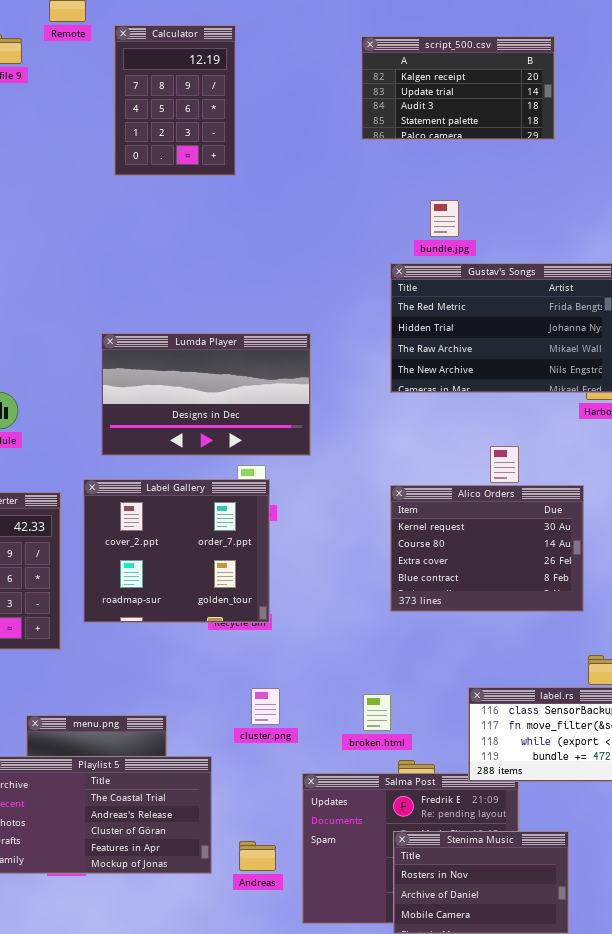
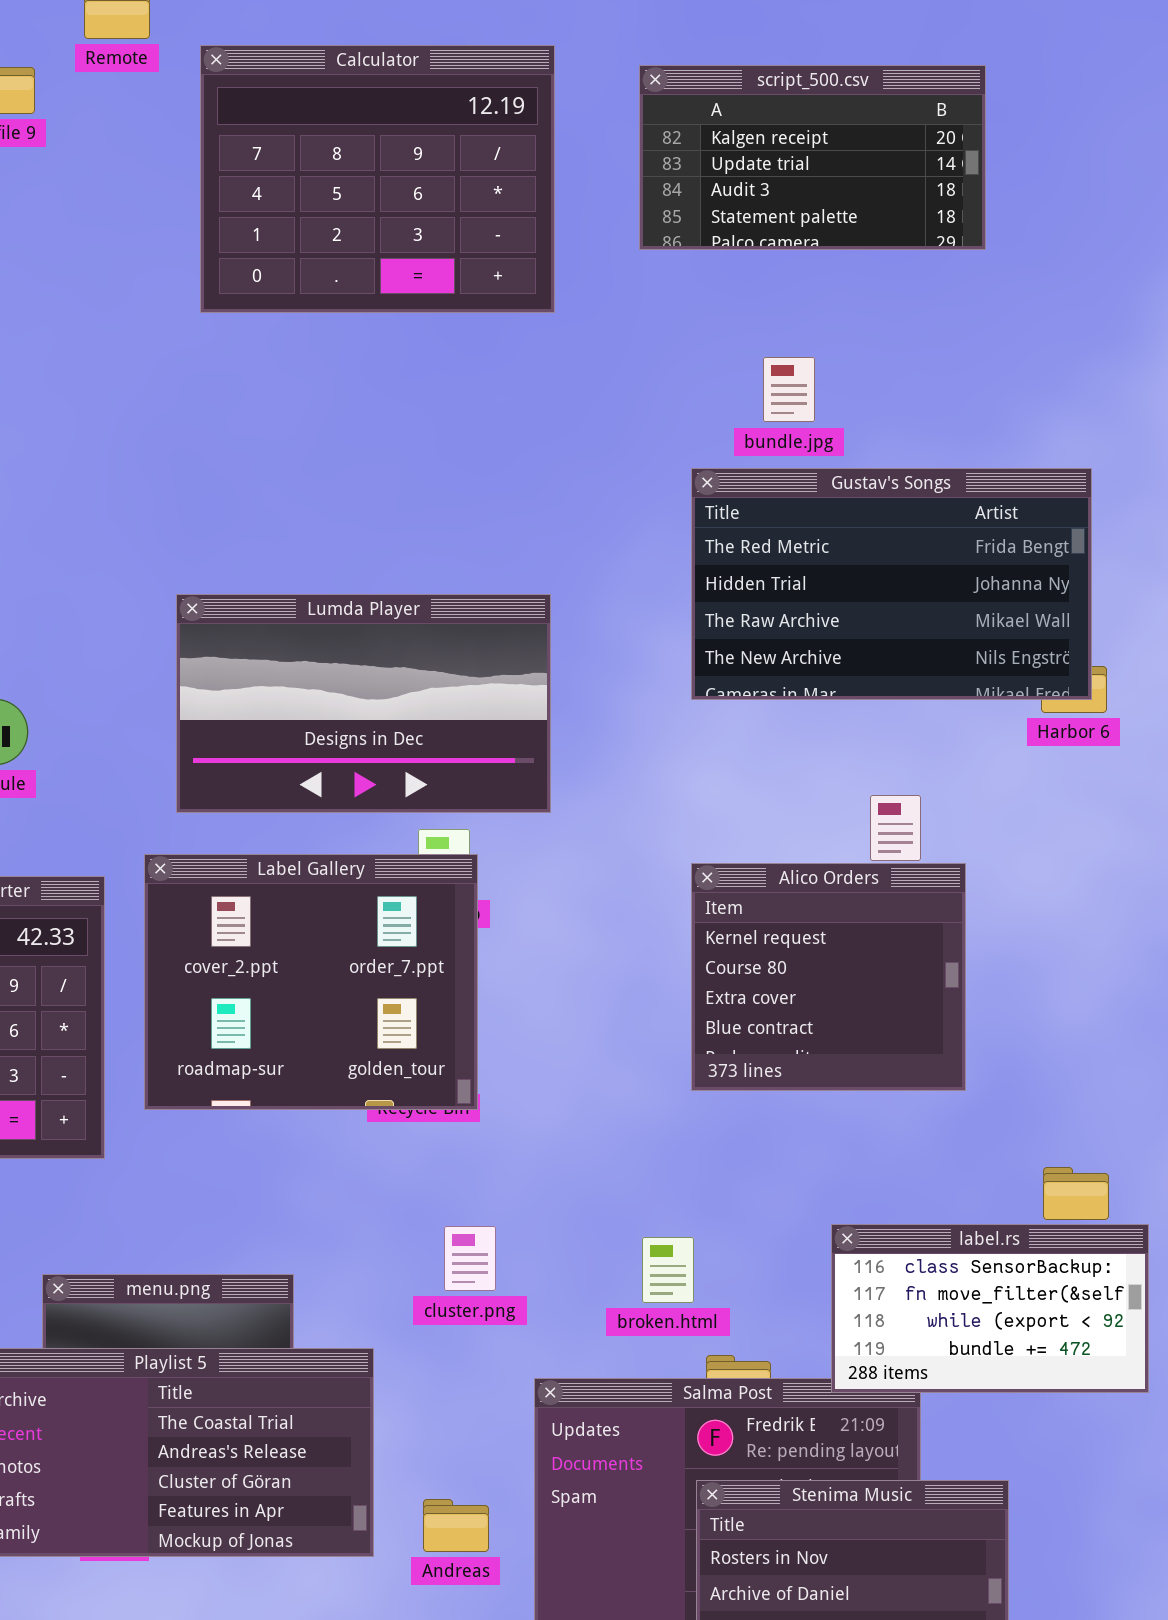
Calculator: [114,25,236,176] -> [200,45,555,313], resized
Alico Orders: [390,485,584,612] -> [691,863,966,1091], resized

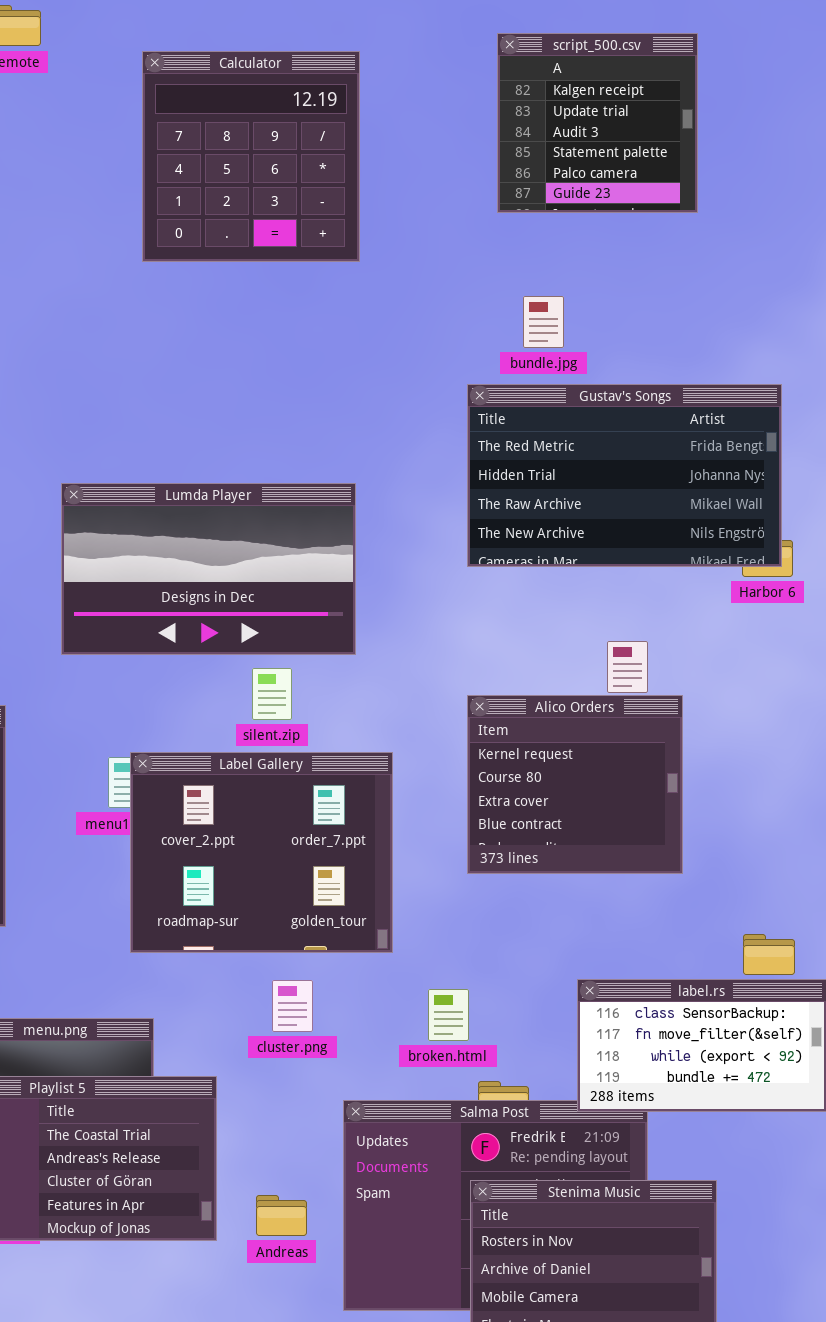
Calculator: [200,45,555,313] -> [142,51,360,262], resized
script_500.csv: [639,65,986,250] -> [497,33,698,213], resized
Label Gallery: [144,854,478,1110] -> [130,752,393,953], moved

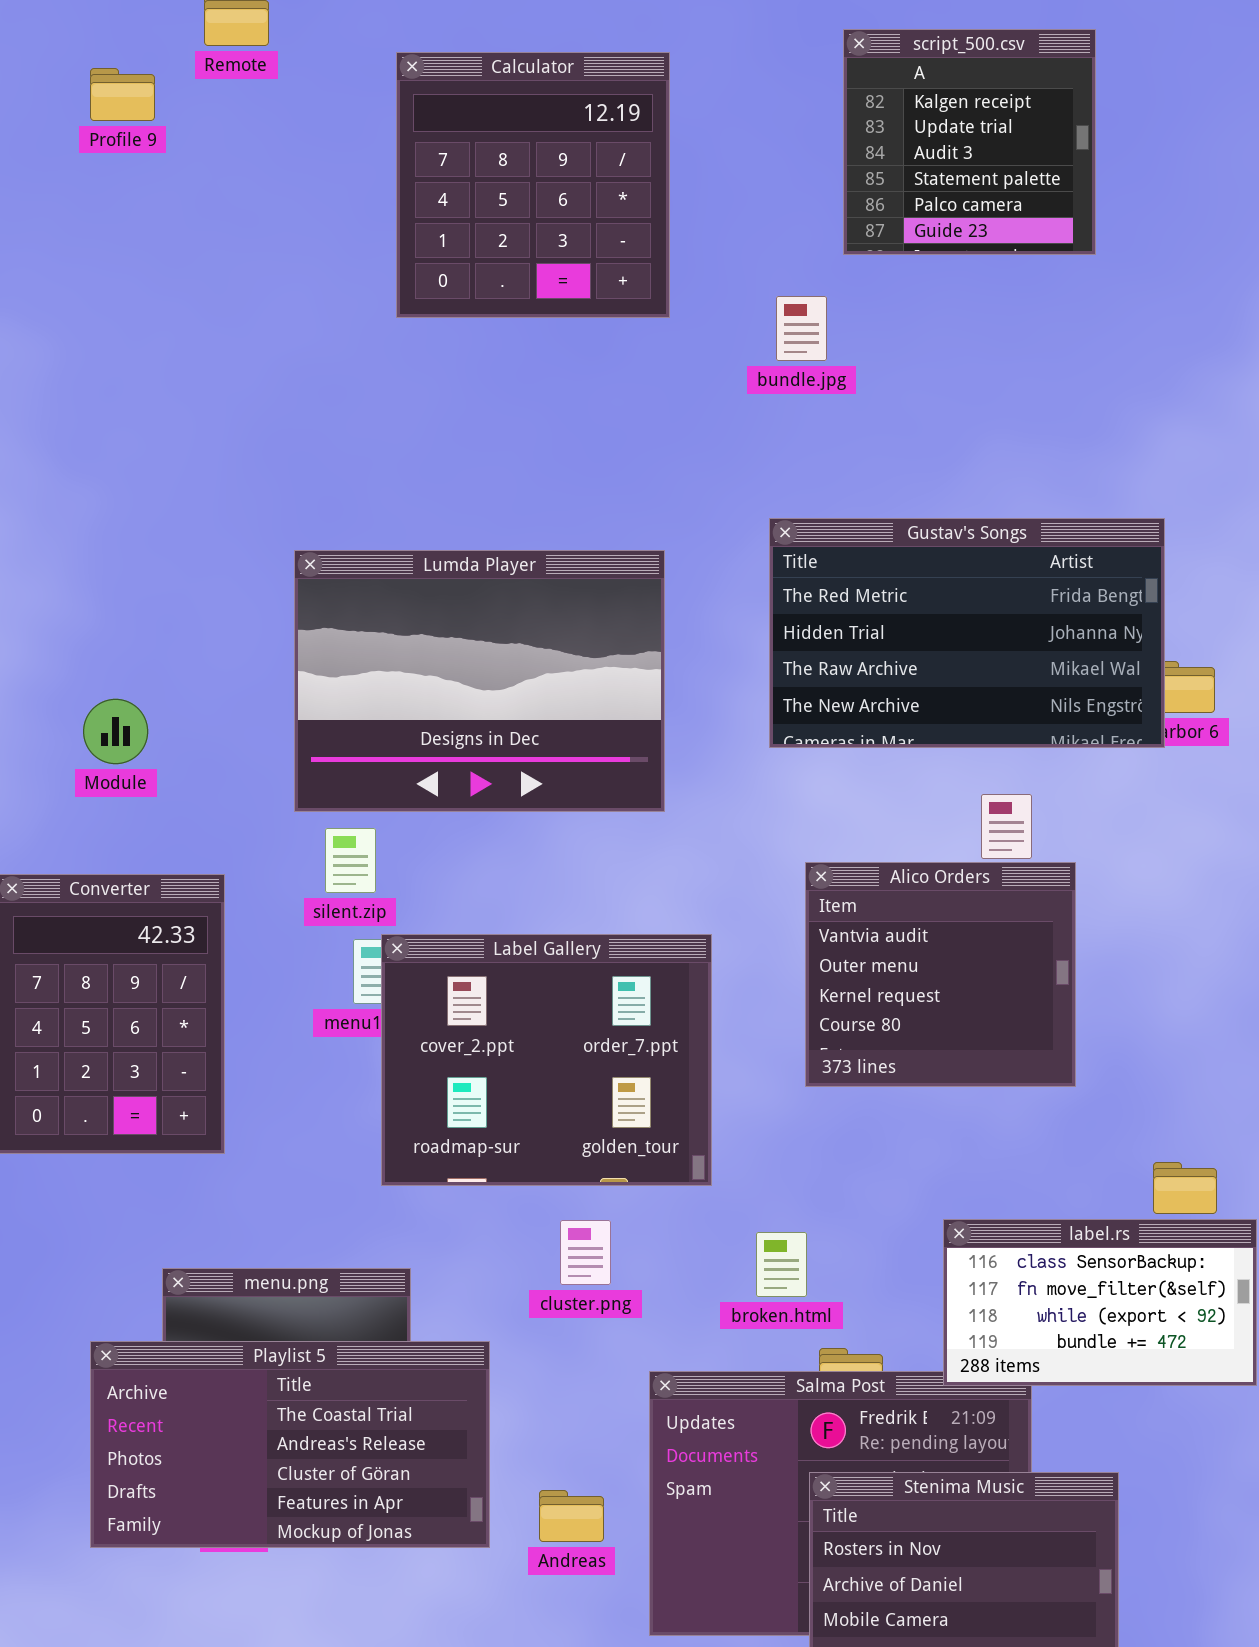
bundle.jpg: [523,296,564,348] -> [776,296,827,361], moved
Gustav's Songs: [467,384,782,567] -> [769,518,1165,748], moved
Lumda Player: [61,483,356,655] -> [294,550,665,812], resized
silent.zip: [252,668,292,720] -> [325,828,376,893], moved
Alico Orders: [467,695,683,874] -> [805,862,1076,1087], scrolled up 2 rows

